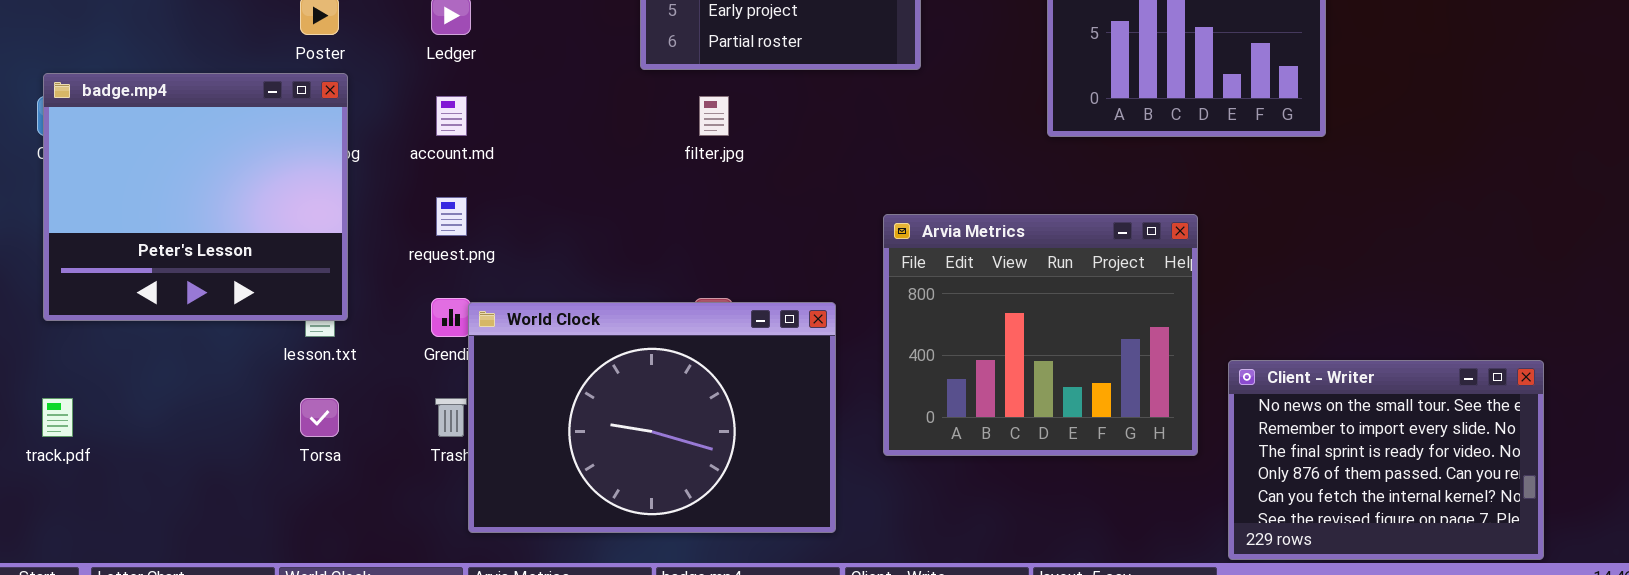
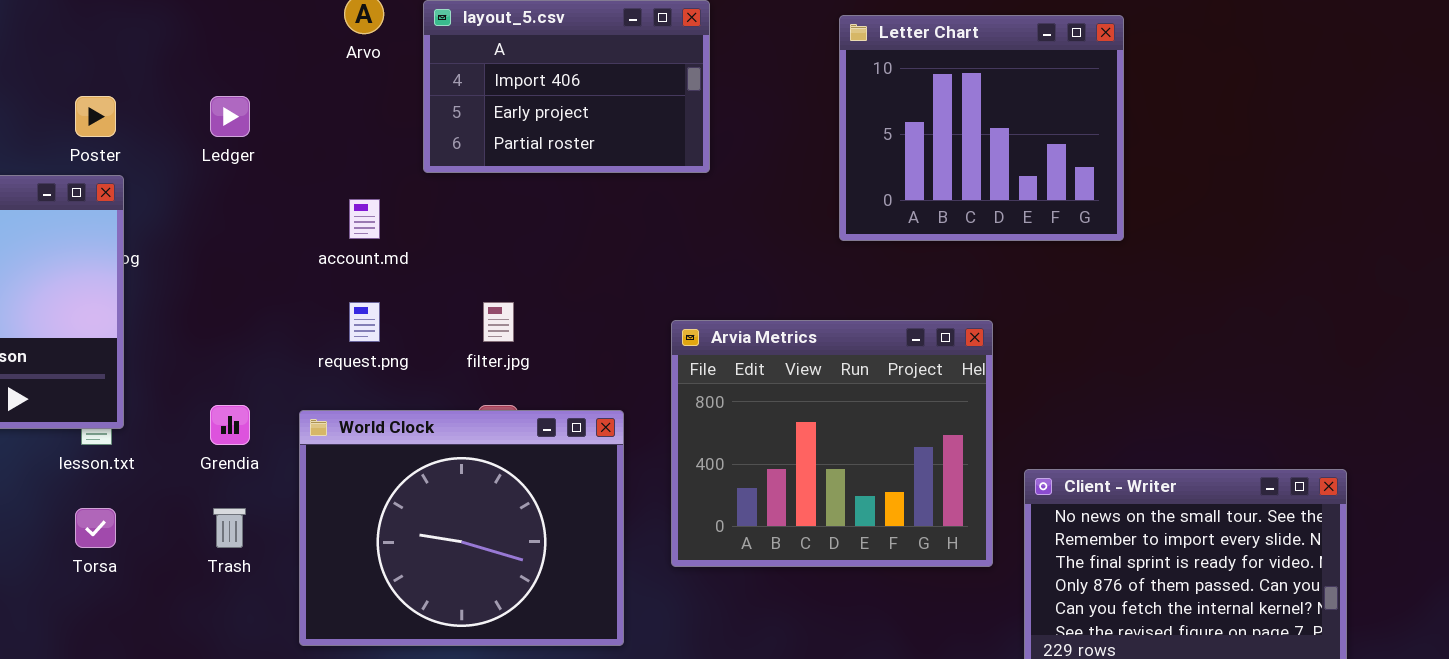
account.md: [436,96,467,136] -> [349,199,380,239], moved
filter.jpg: [699,96,729,136] -> [483,302,514,342], moved
request.png: [436,197,467,236] -> [349,302,380,342], moved
World Clock: [468,302,836,533] -> [299,410,624,646], resized

